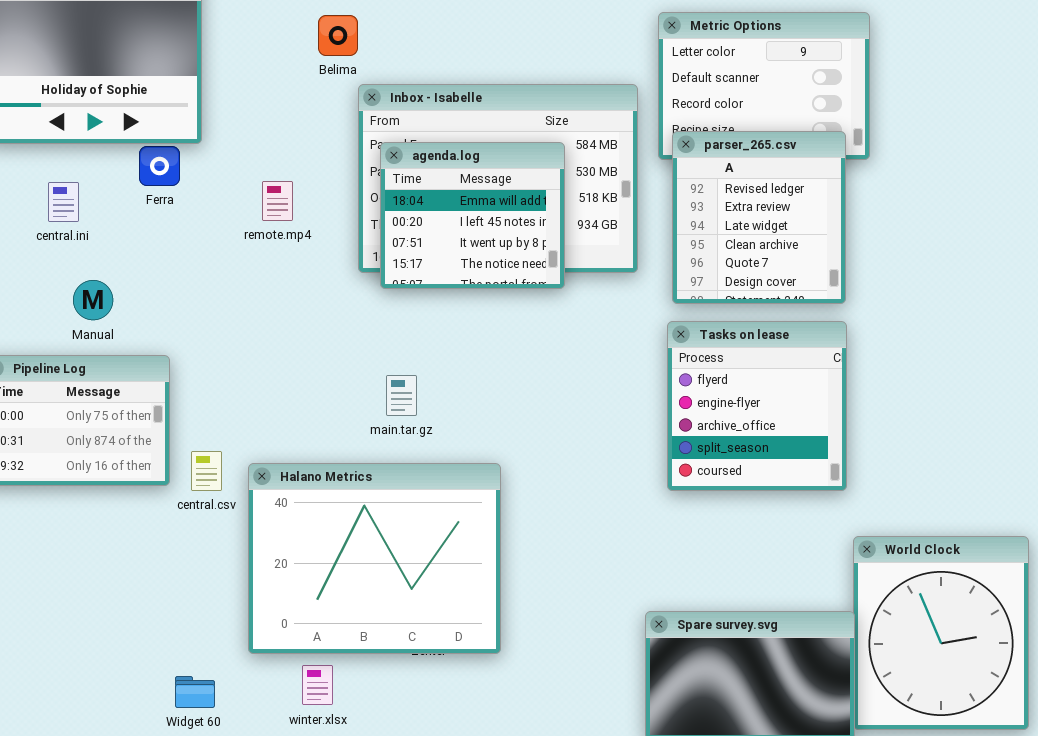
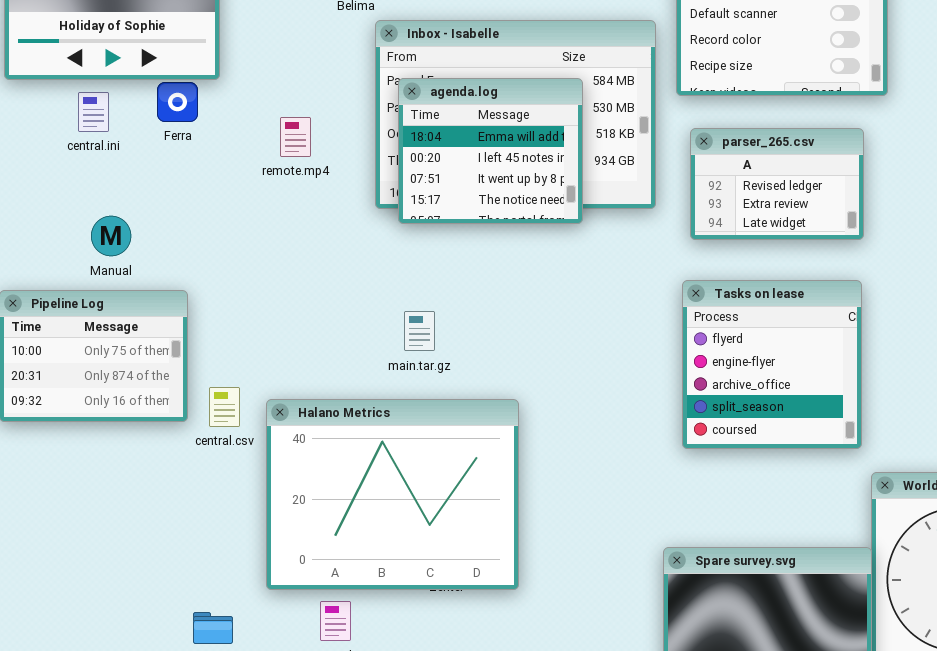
parser_265.csv: [672,131,846,304] -> [690,128,864,240], resized
central.ini: [48,182,79,222] -> [78,92,109,132], moved
Tasks on lease: [667,321,847,491] -> [682,280,862,449], moved

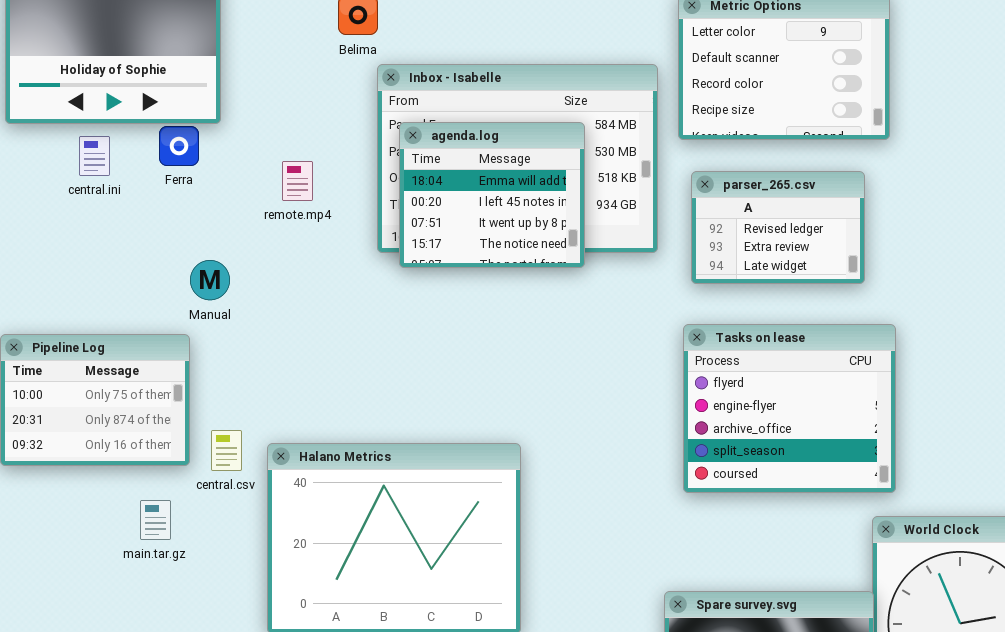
Manual: [91,216,131,256] -> [190,260,230,300], moved
Tasks on lease: [682,280,862,449] -> [683,324,896,493], resized
main.tar.gz: [404,311,435,351] -> [140,500,171,540], moved

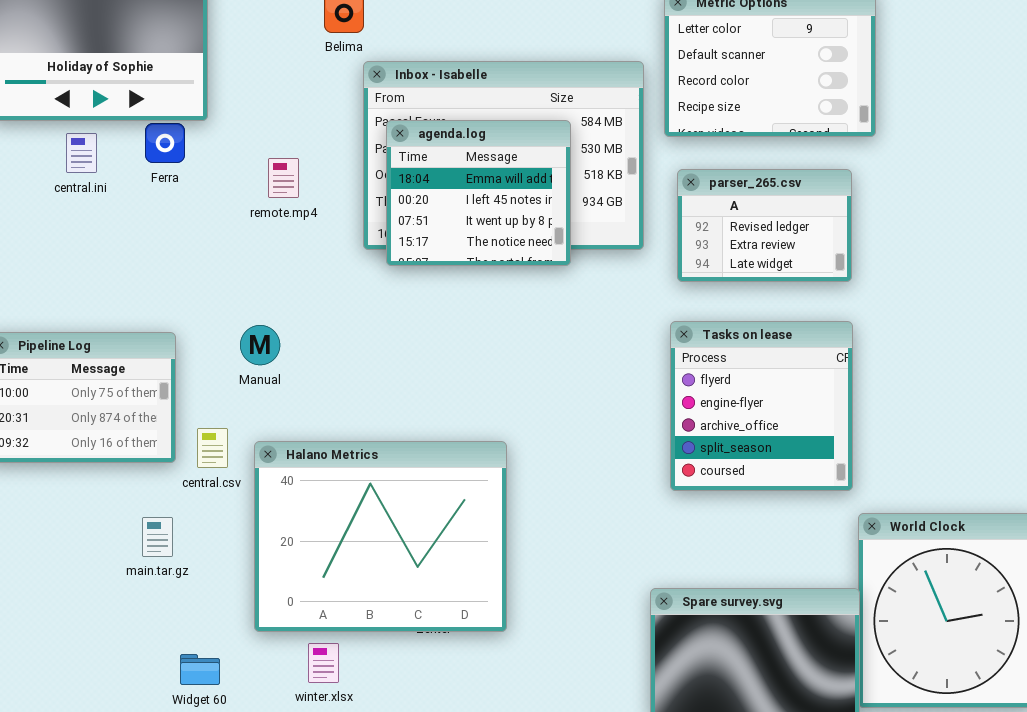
Manual: [190,260,230,300] -> [240,325,280,365], moved
Tasks on lease: [683,324,896,493] -> [670,321,853,491], resized
main.tar.gz: [140,500,171,540] -> [142,517,173,557], moved

